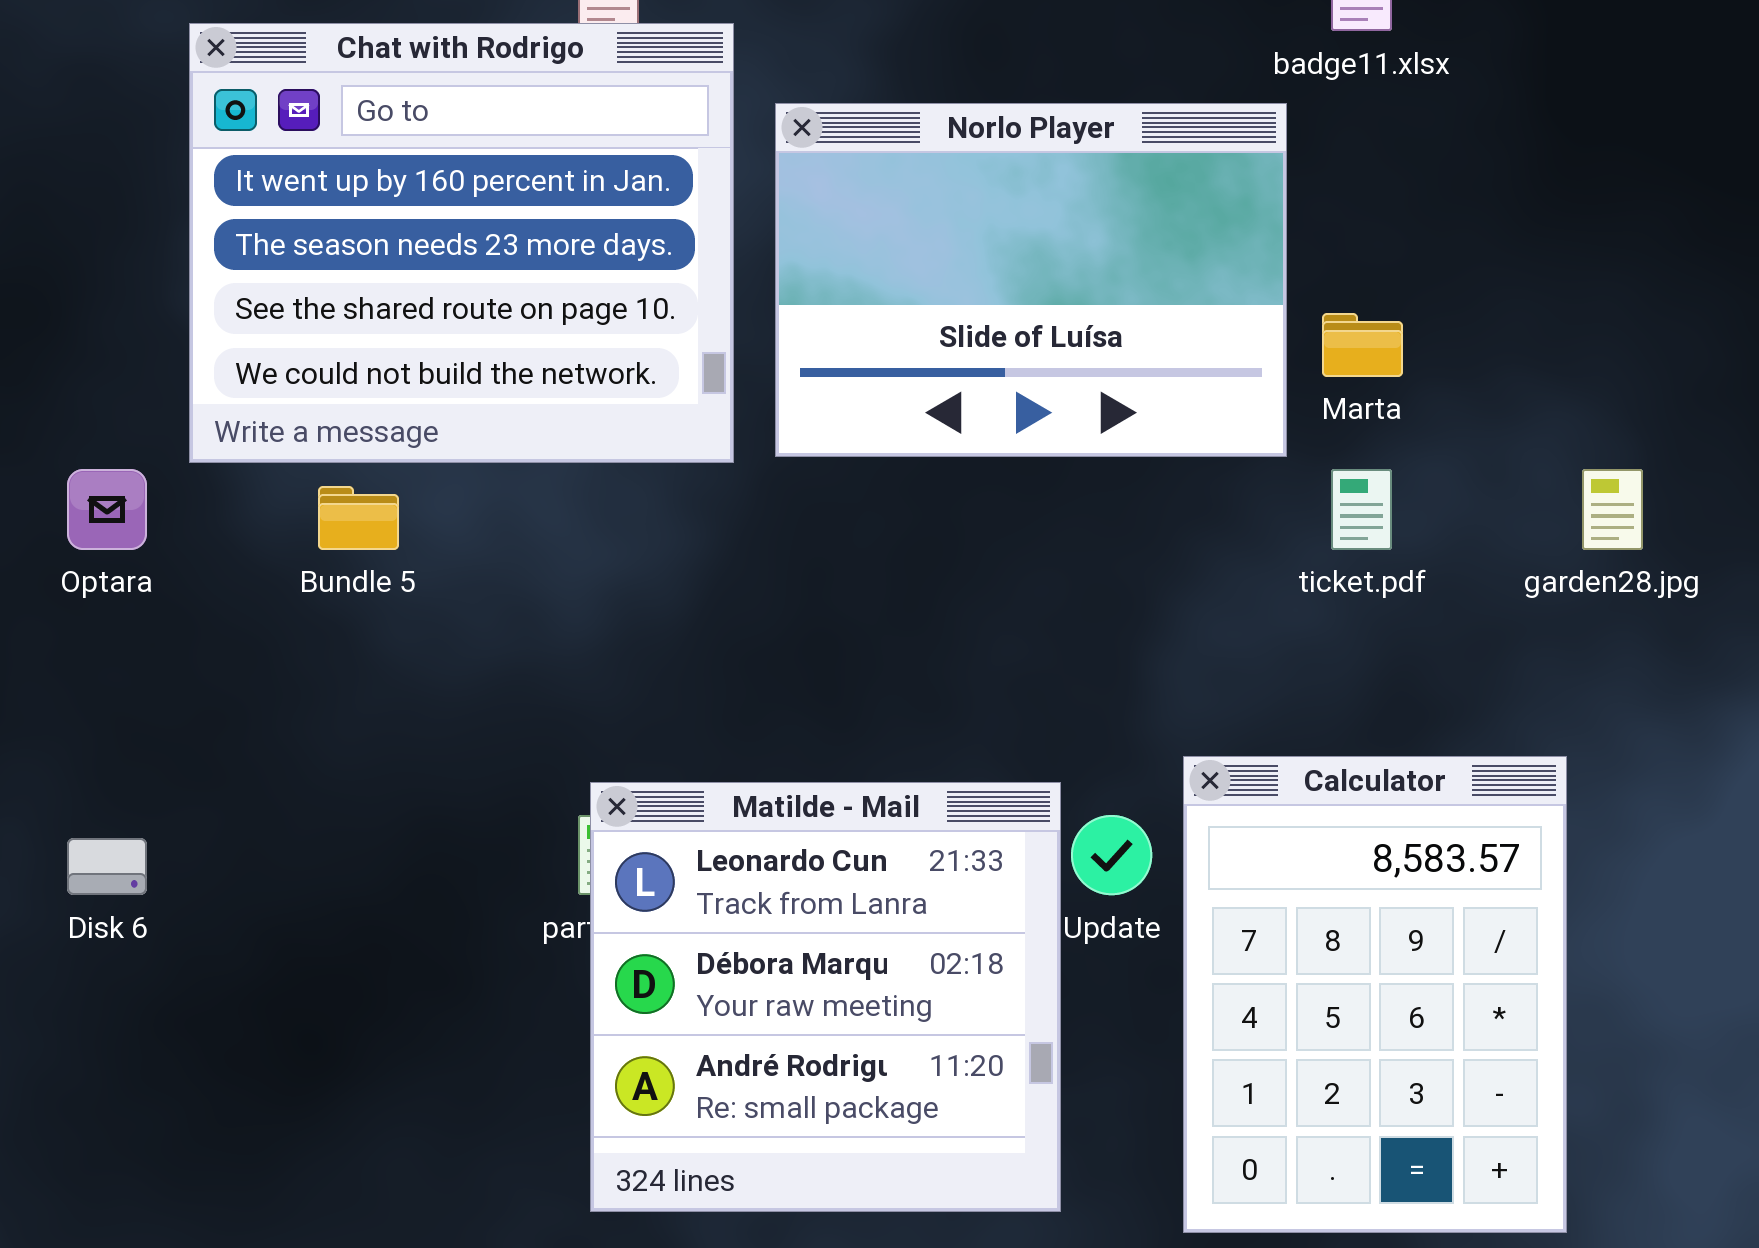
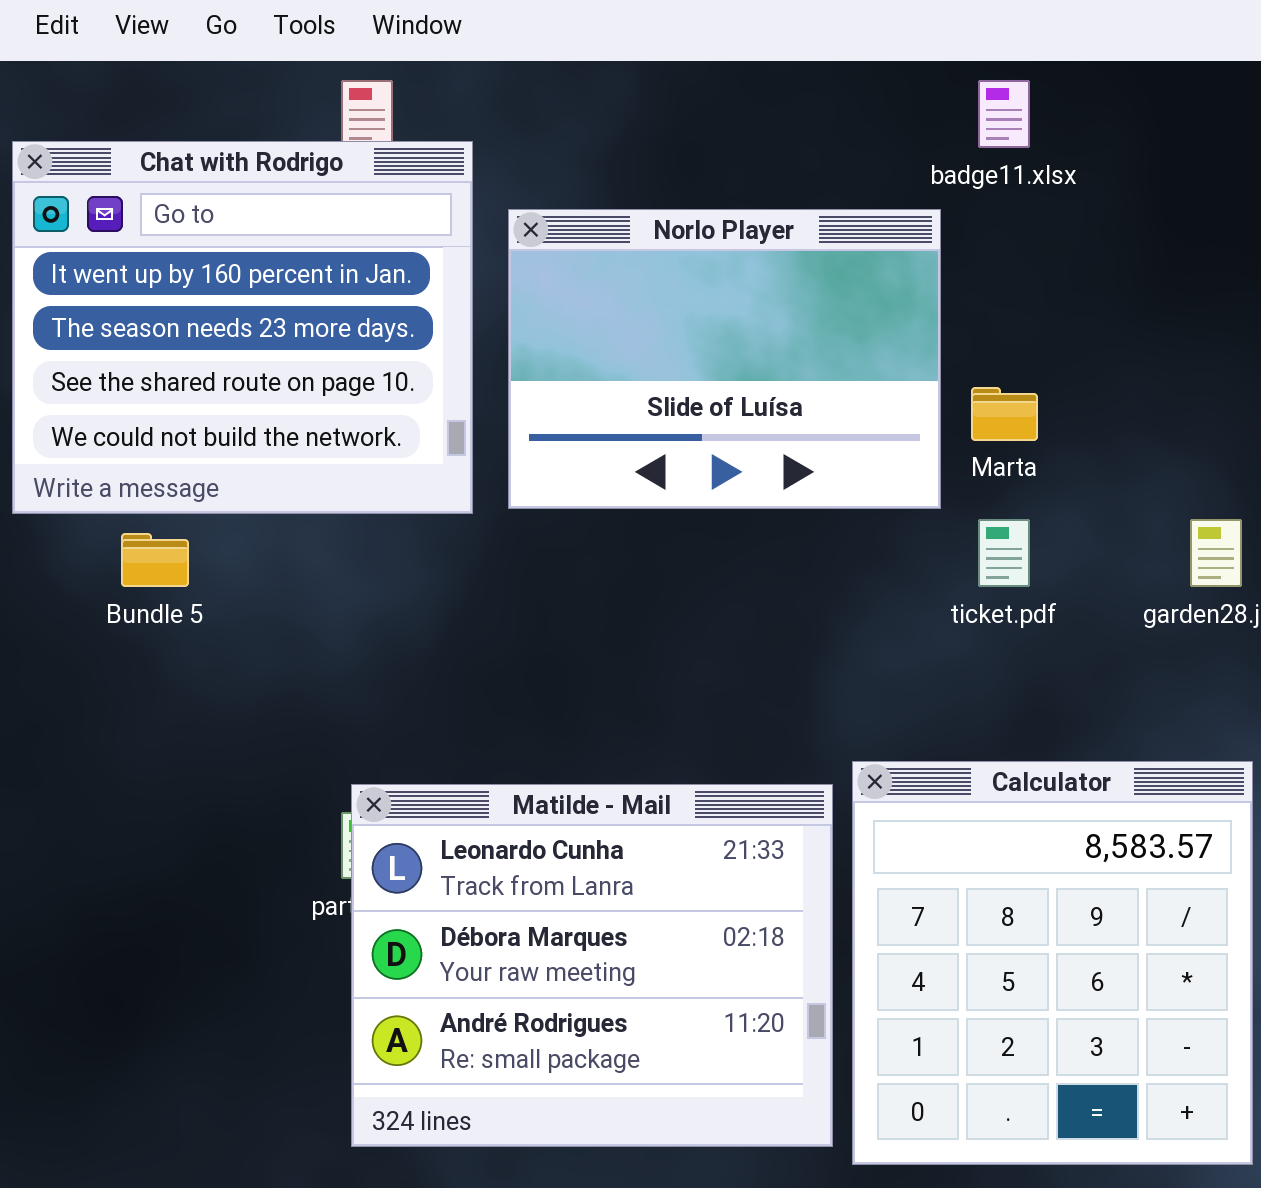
Calculator: [1183,756,1567,1233] -> [852,761,1253,1165], resized
Matilde - Mail: [590,782,1061,1212] -> [351,784,833,1147], resized

